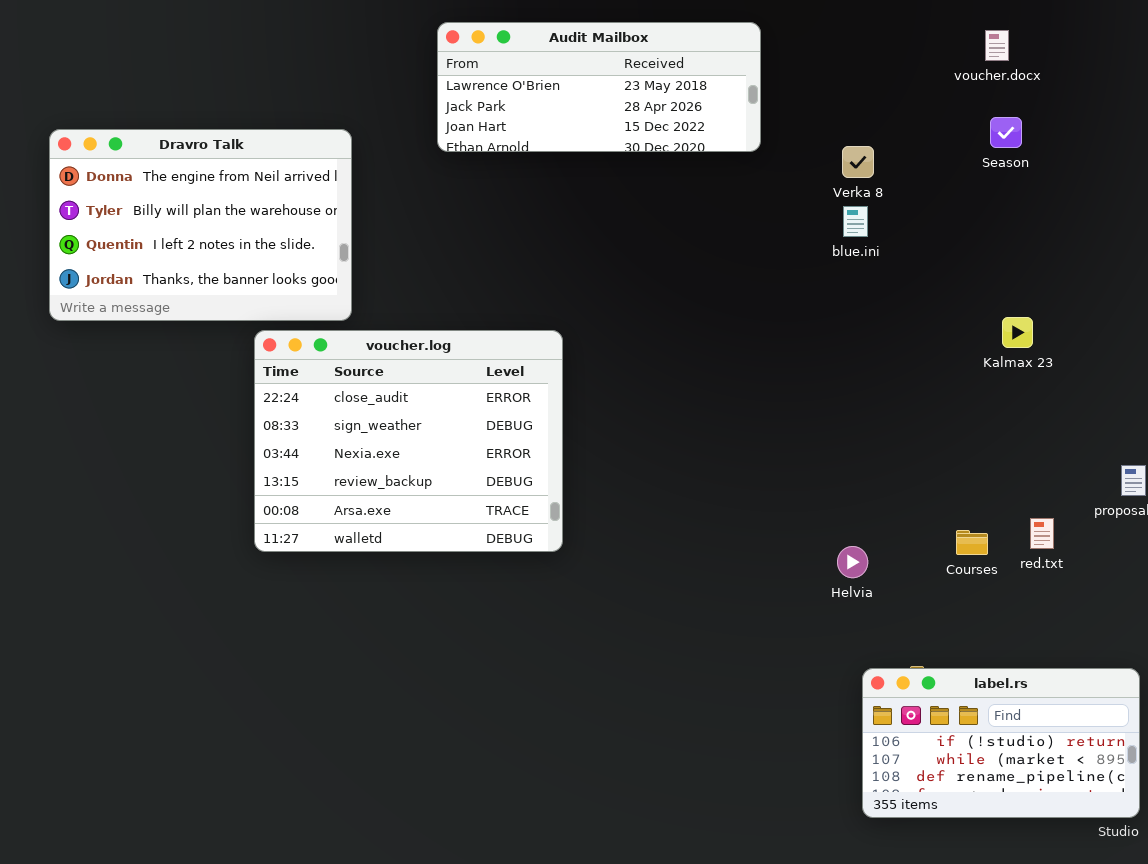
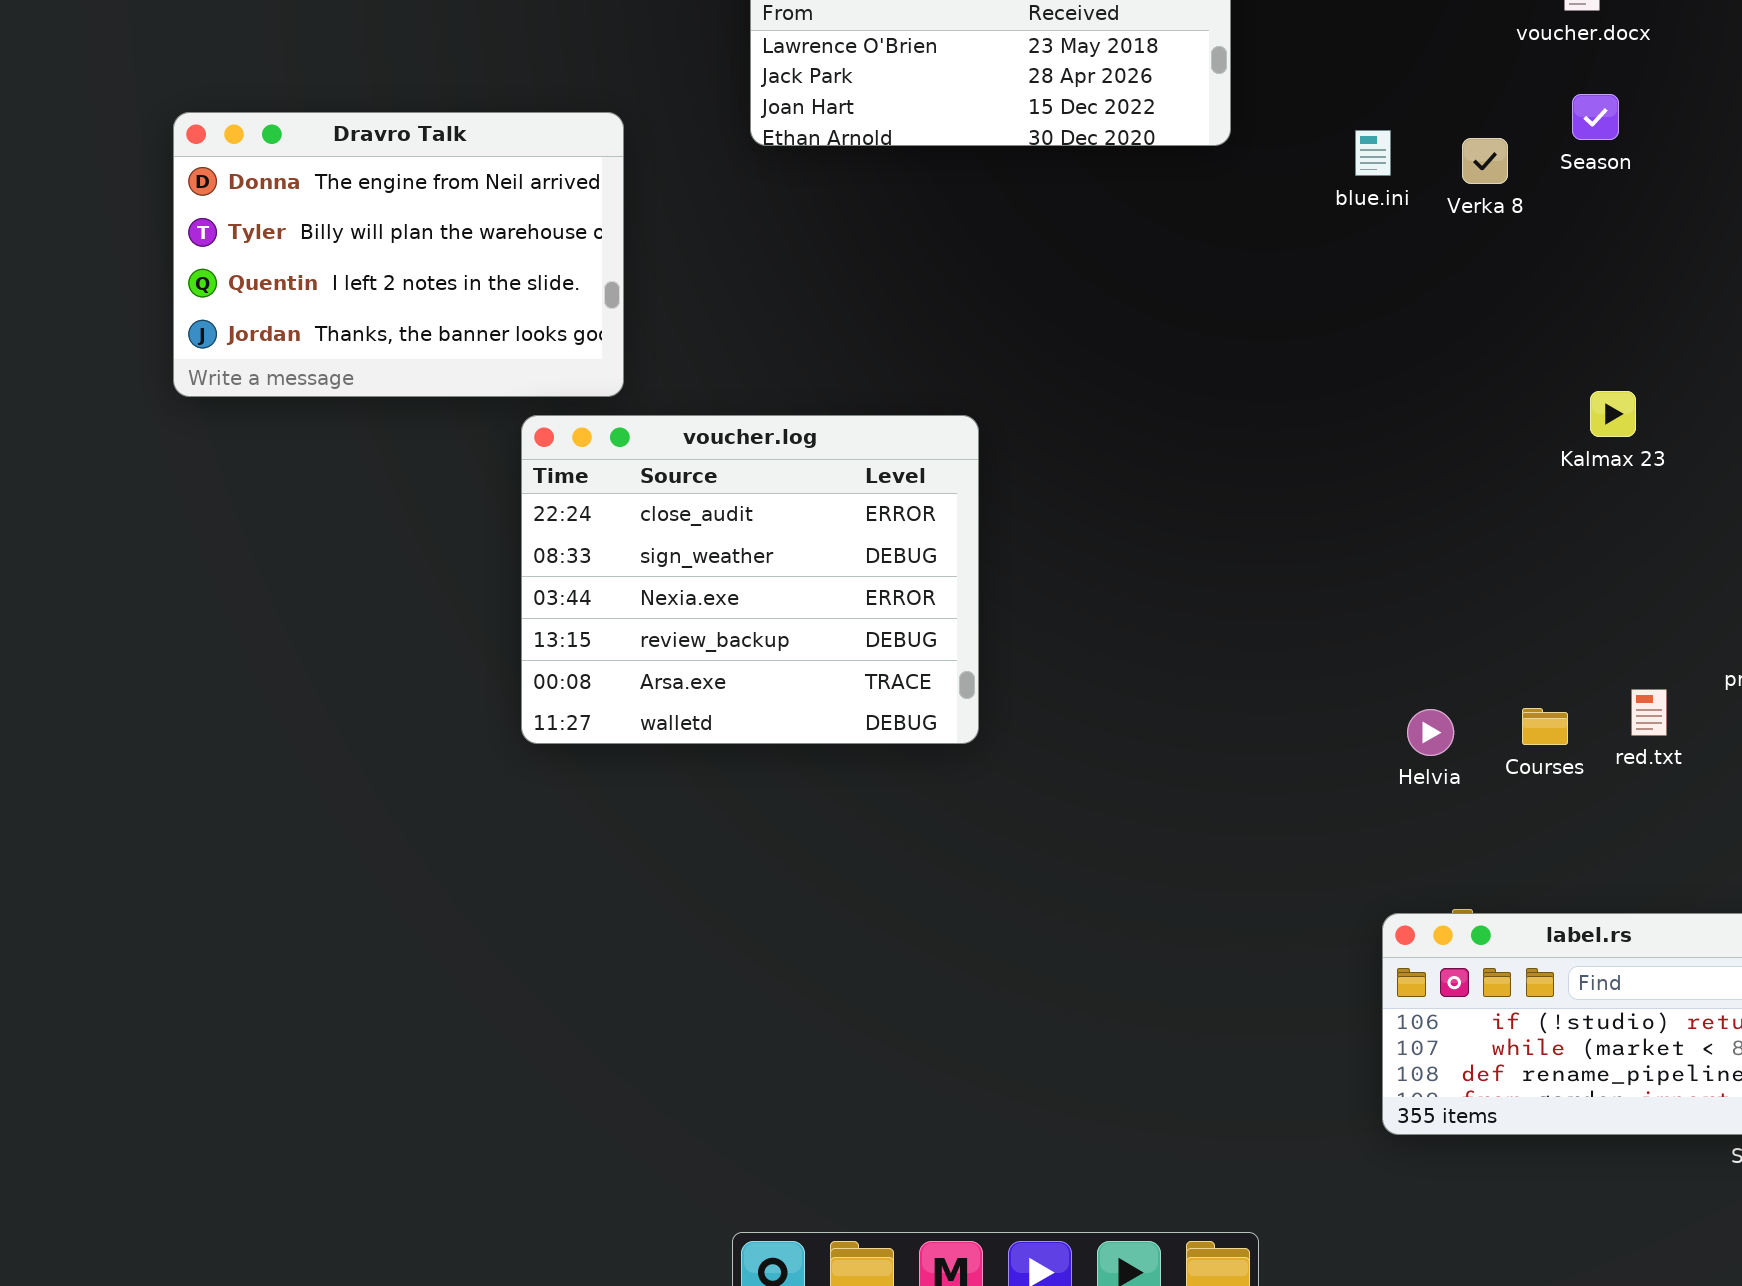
Verka 8: [842,146,874,178] -> [1462,138,1508,184], moved
blue.ini: [843,206,868,237] -> [1355,130,1391,176], moved
voucher.log: [254,330,563,552] -> [521,415,979,744], moved
Helvia: [837,546,868,578] -> [1407,709,1454,756], moved

